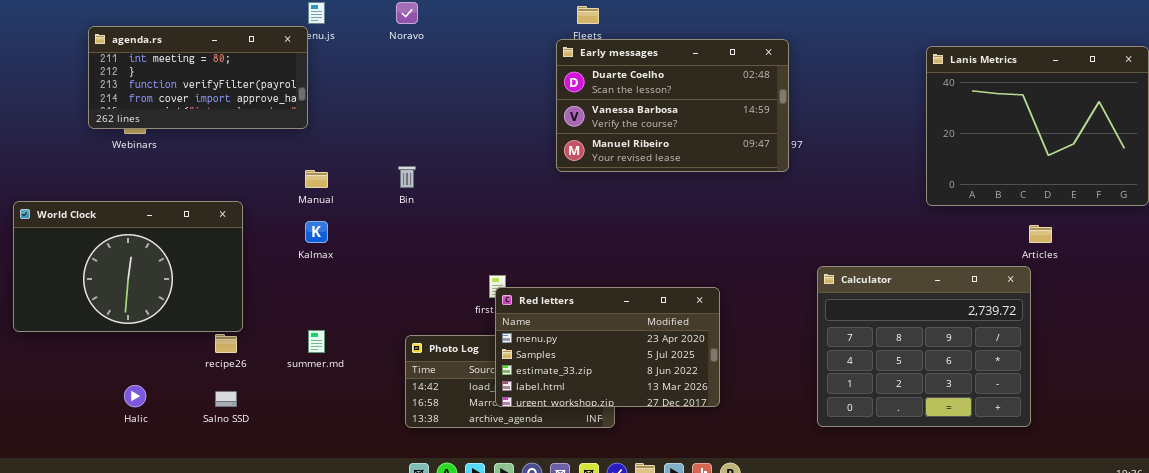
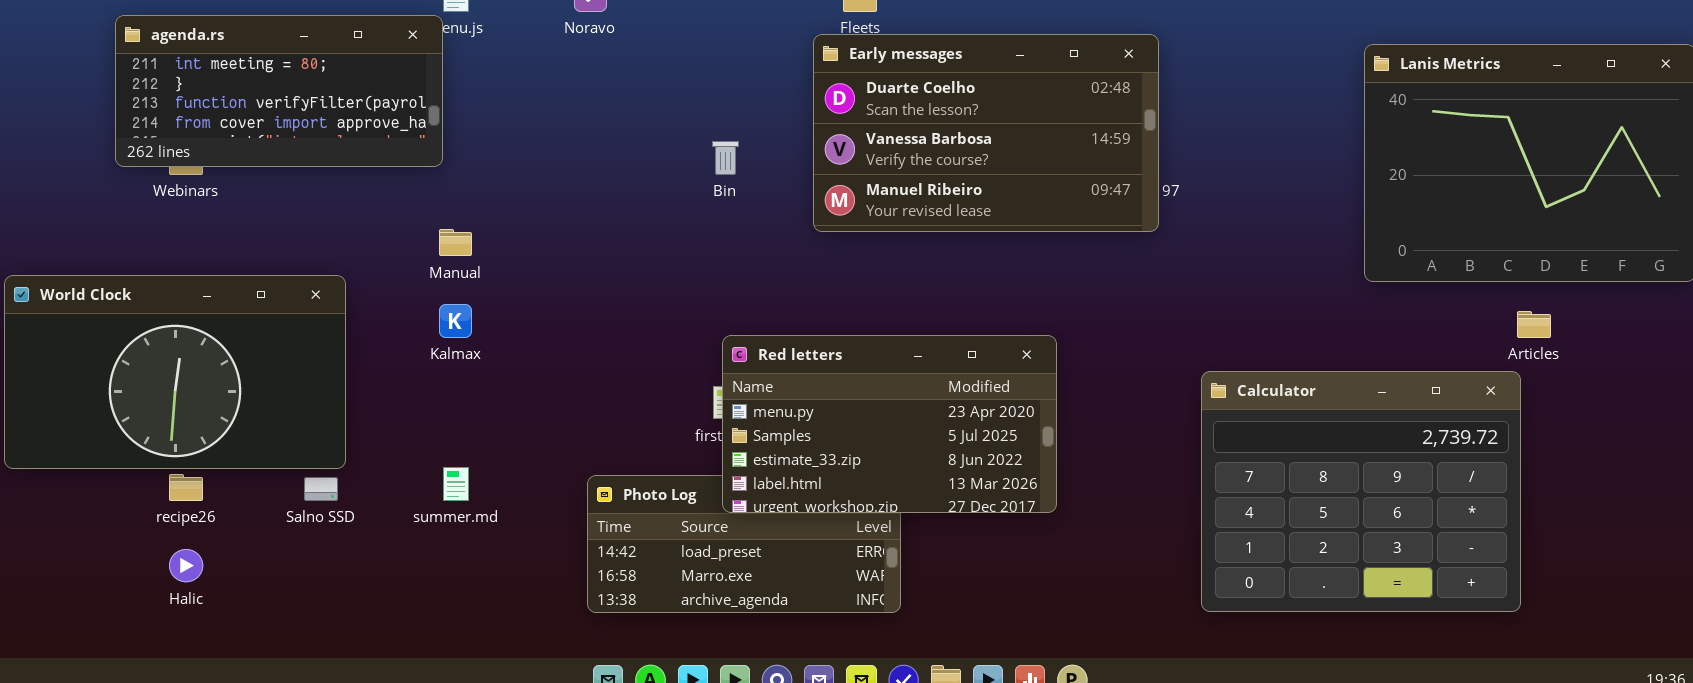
Bin: [398,166,416,188] -> [712,141,739,175], moved
Red letters: [495,287,720,407] -> [722,335,1057,513], moved
recipe26: [215,334,237,353] -> [169,474,203,501], moved
Salno SSD: [215,391,237,407] -> [304,477,338,501], moved

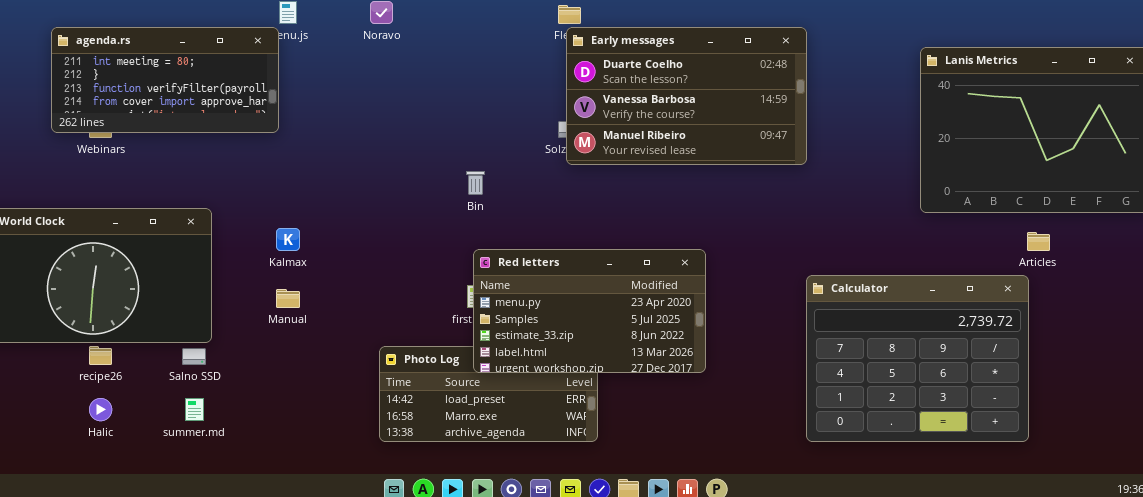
Early messages: [813,34,1159,232] -> [566,27,807,165], moved
Bin: [712,141,739,175] -> [466,171,485,195], moved
Manual: [439,229,472,256] -> [276,289,300,308], moved
summer.md: [443,467,469,501] -> [185,398,204,421], moved

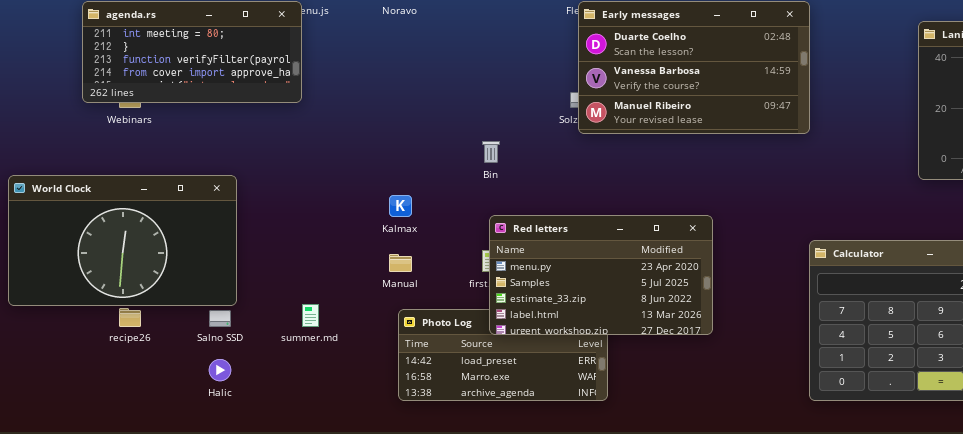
Kalmax: [276,228,300,251] -> [389,195,412,217], moved
Manual: [276,289,300,308] -> [389,254,412,272], moved
Halic: [89,398,112,421] -> [209,359,231,381], moved
summer.md: [185,398,204,421] -> [302,304,319,327], moved

